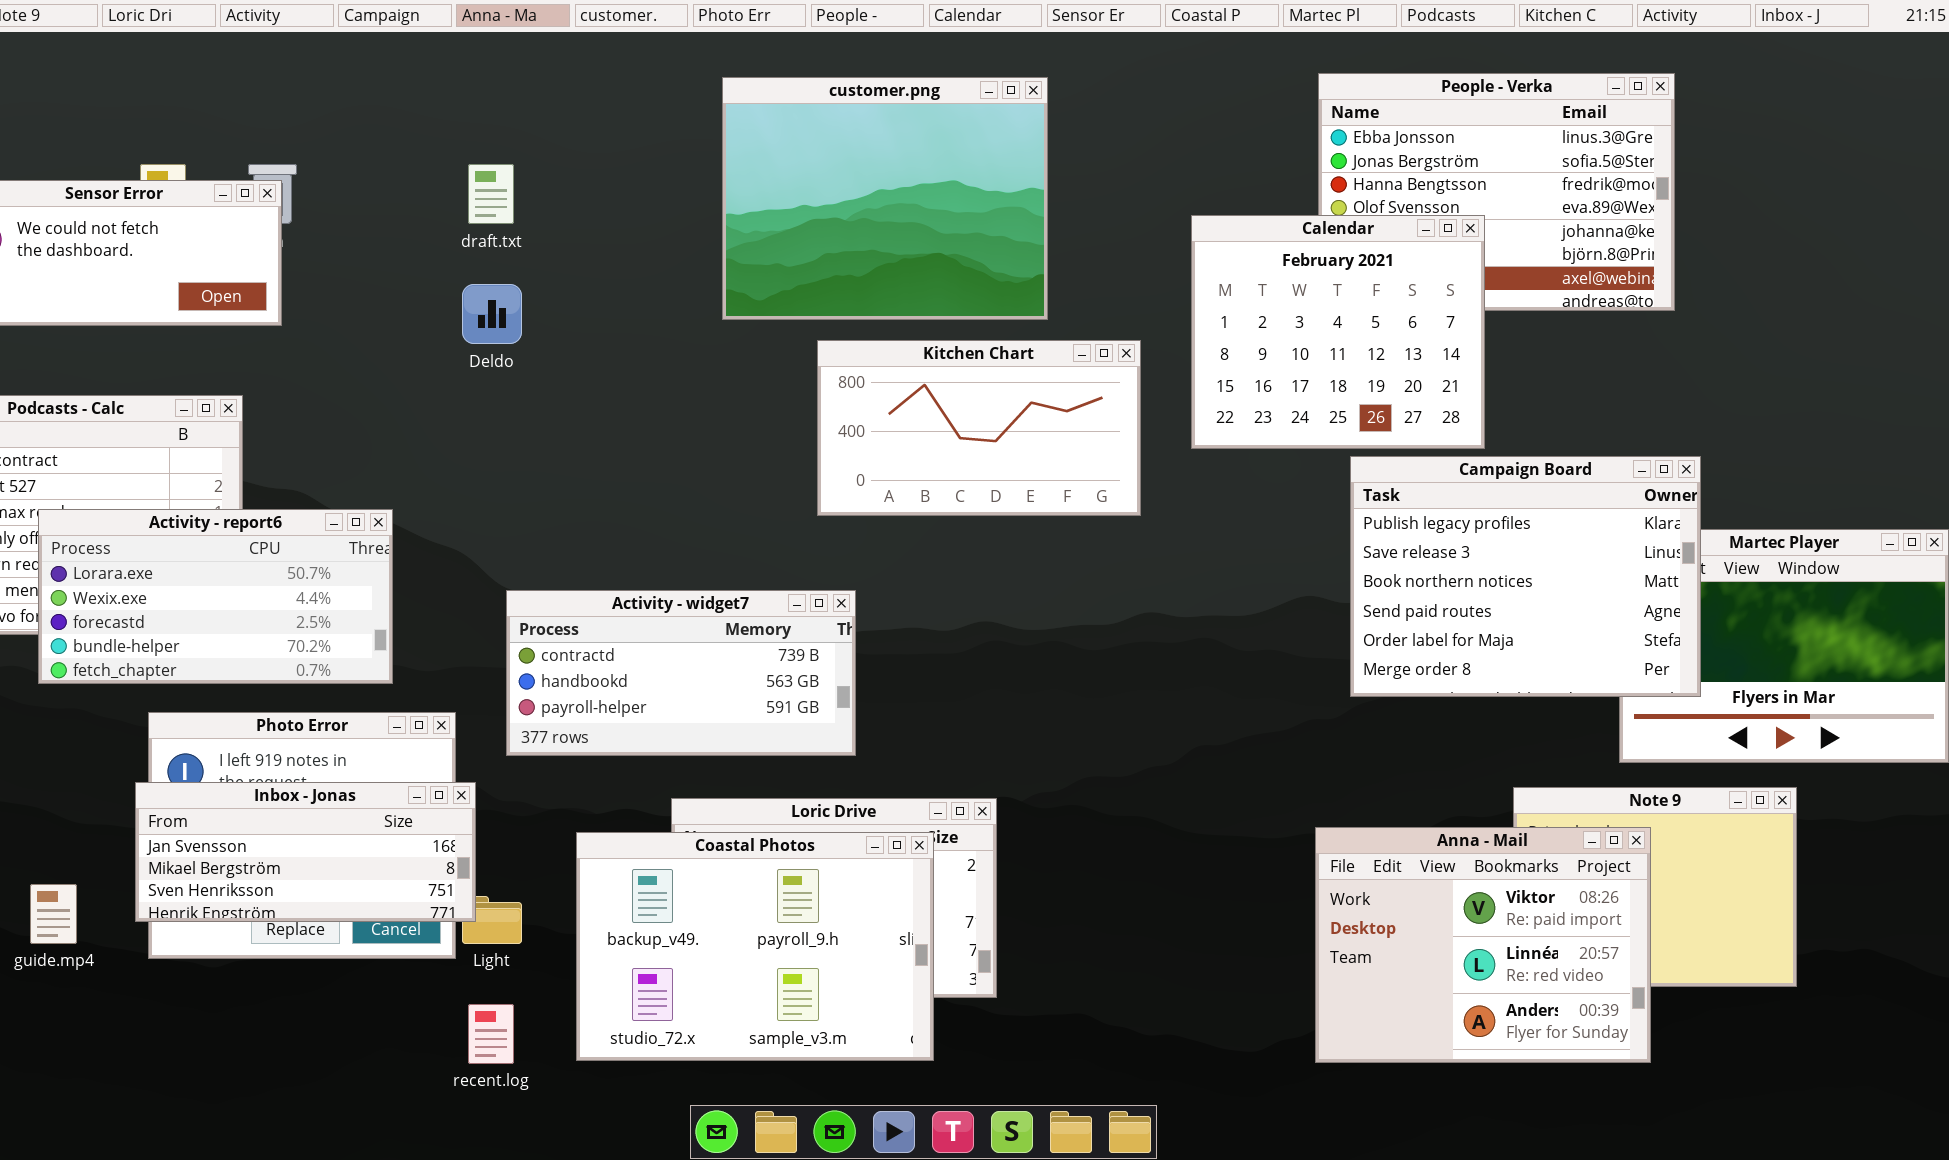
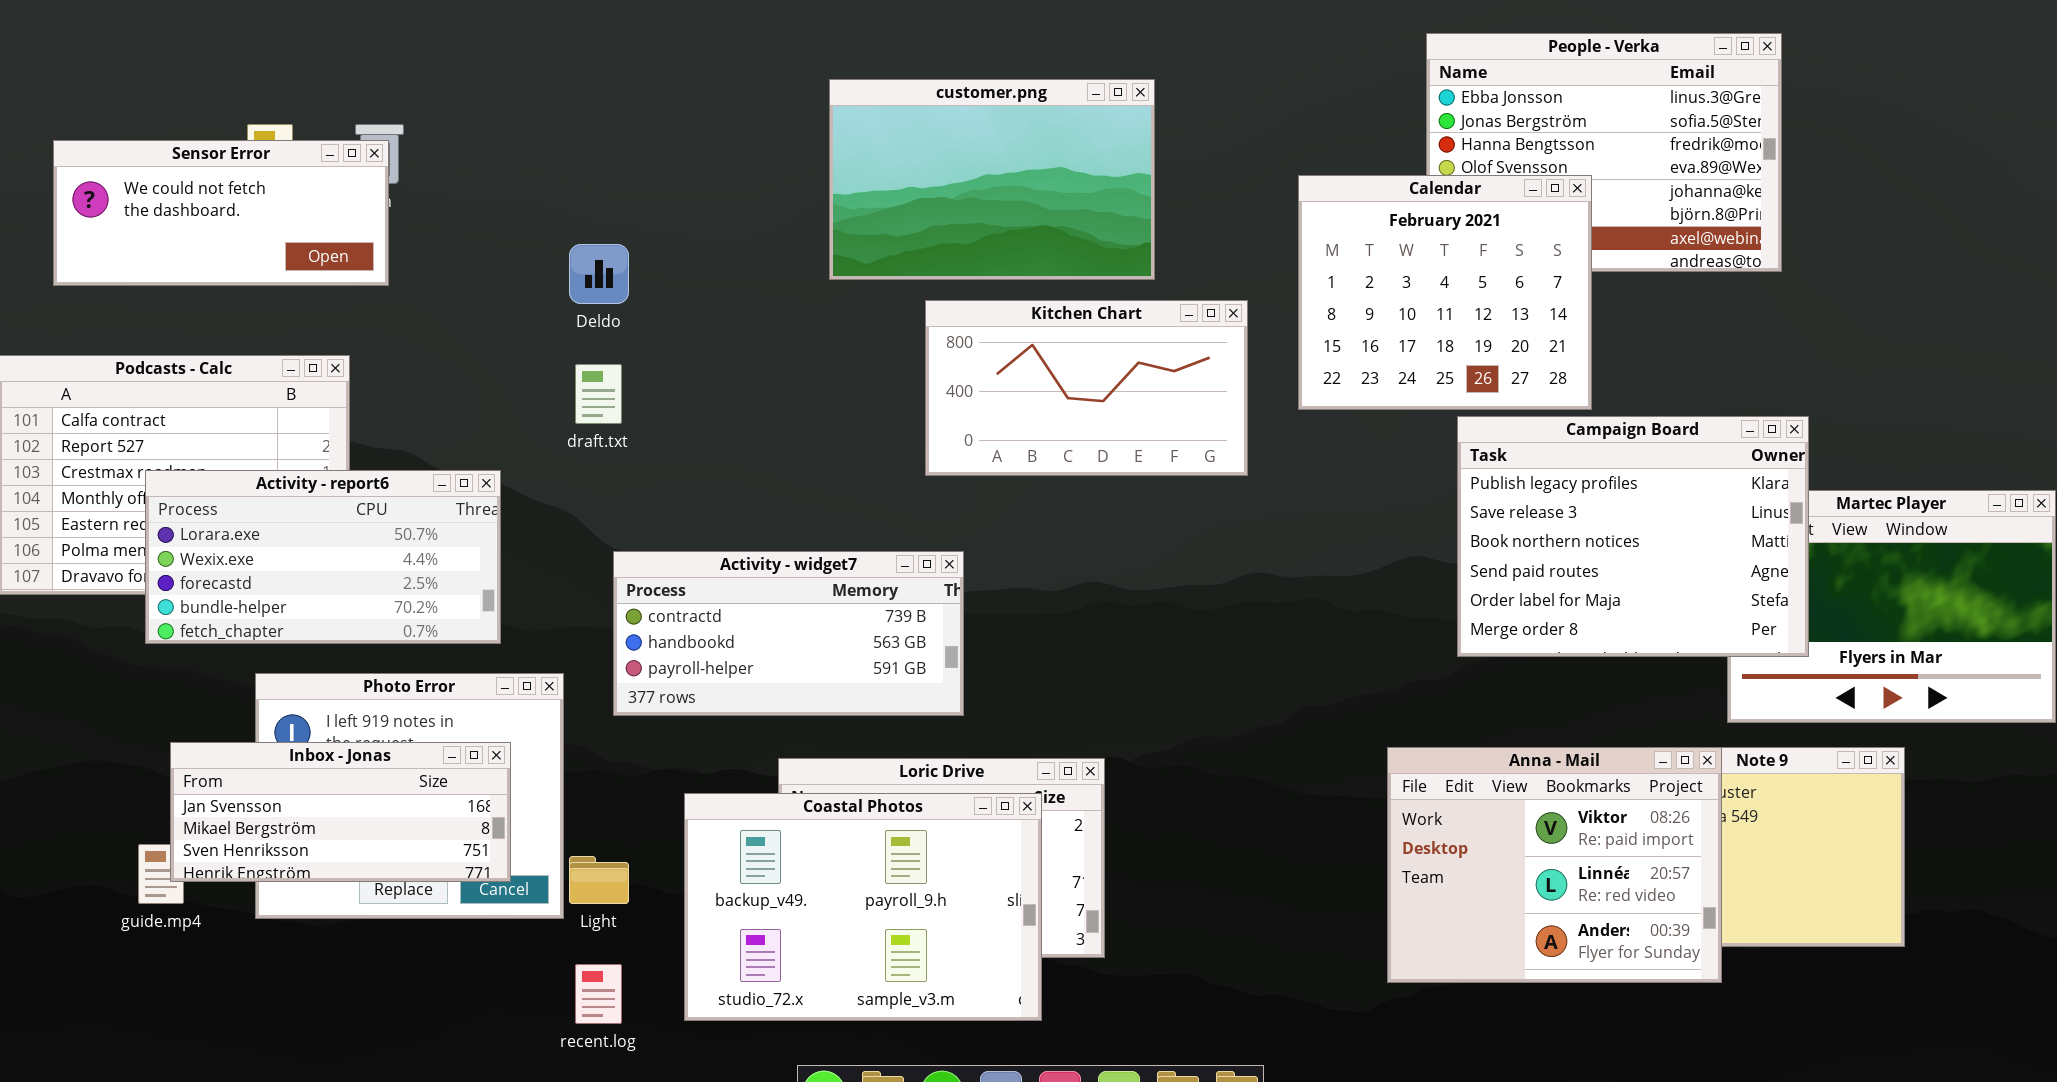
customer.png: [722,77,1048,320] -> [829,79,1155,280], resized
draft.txt: [468,164,514,224] -> [575,364,622,424], moved
Inbox - Jonas: [135,782,476,922] -> [170,742,511,882], moved
Anna - Mail: [1315,827,1651,1063] -> [1387,747,1722,983], moved

